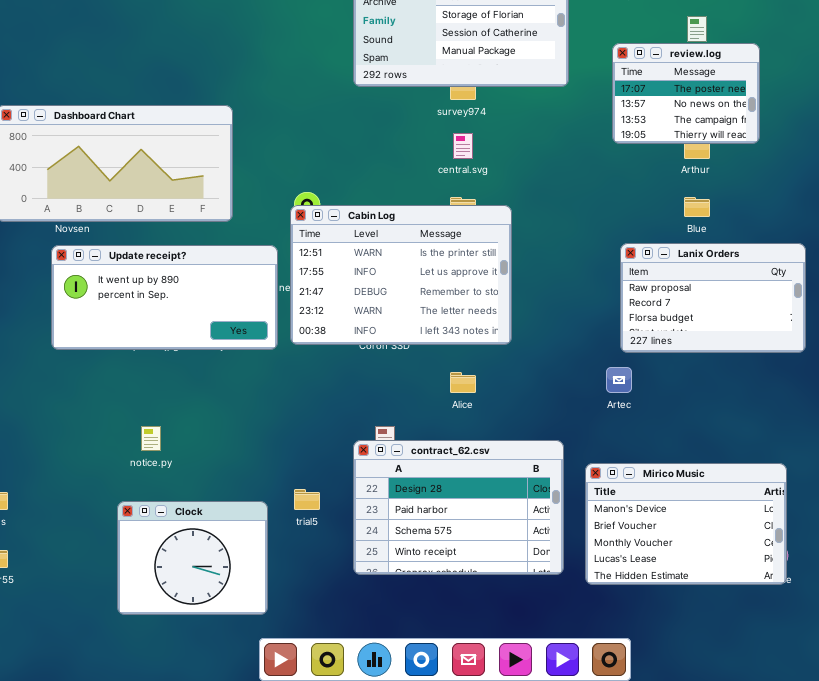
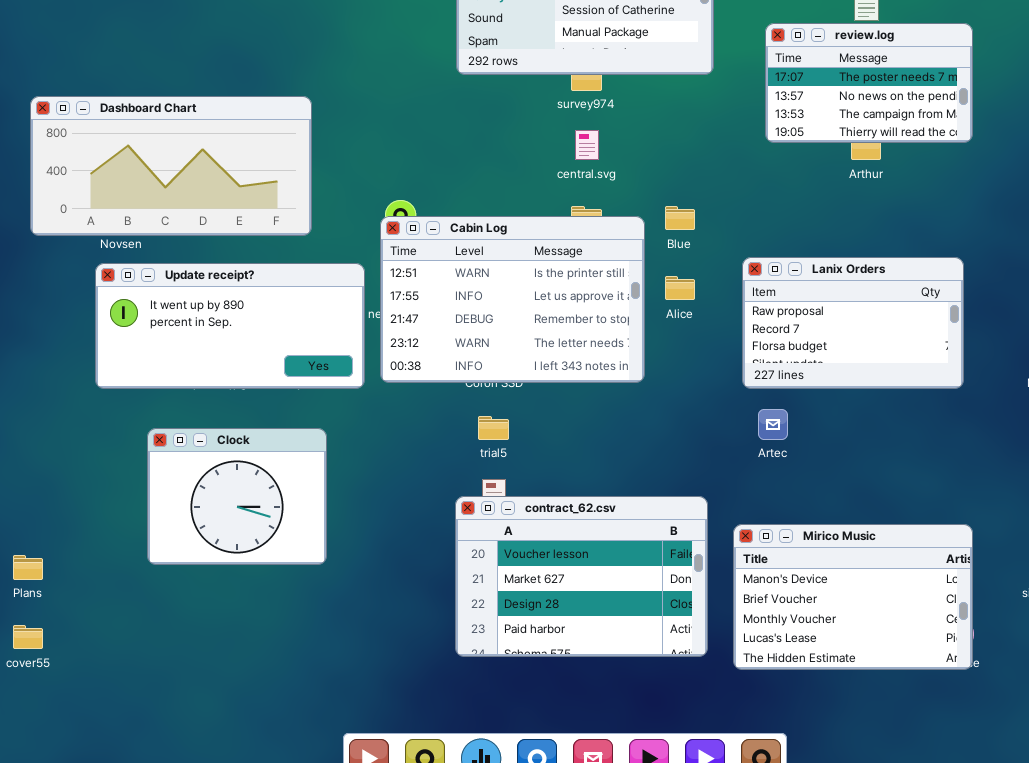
review.log: [612,43,760,144] -> [765,23,973,143], resized
Blue: [684,197,710,217] -> [665,206,695,230], moved
Lanix Orders: [620,243,806,353] -> [742,257,964,389], moved
Alice: [450,372,476,393] -> [665,276,695,300], moved
contract_62.csv: [353,440,564,575] -> [455,496,708,657], scrolled up 2 rows
trial5: [294,489,320,510] -> [478,416,509,440], moved
Clock: [117,501,268,615] -> [147,428,327,565], moved

